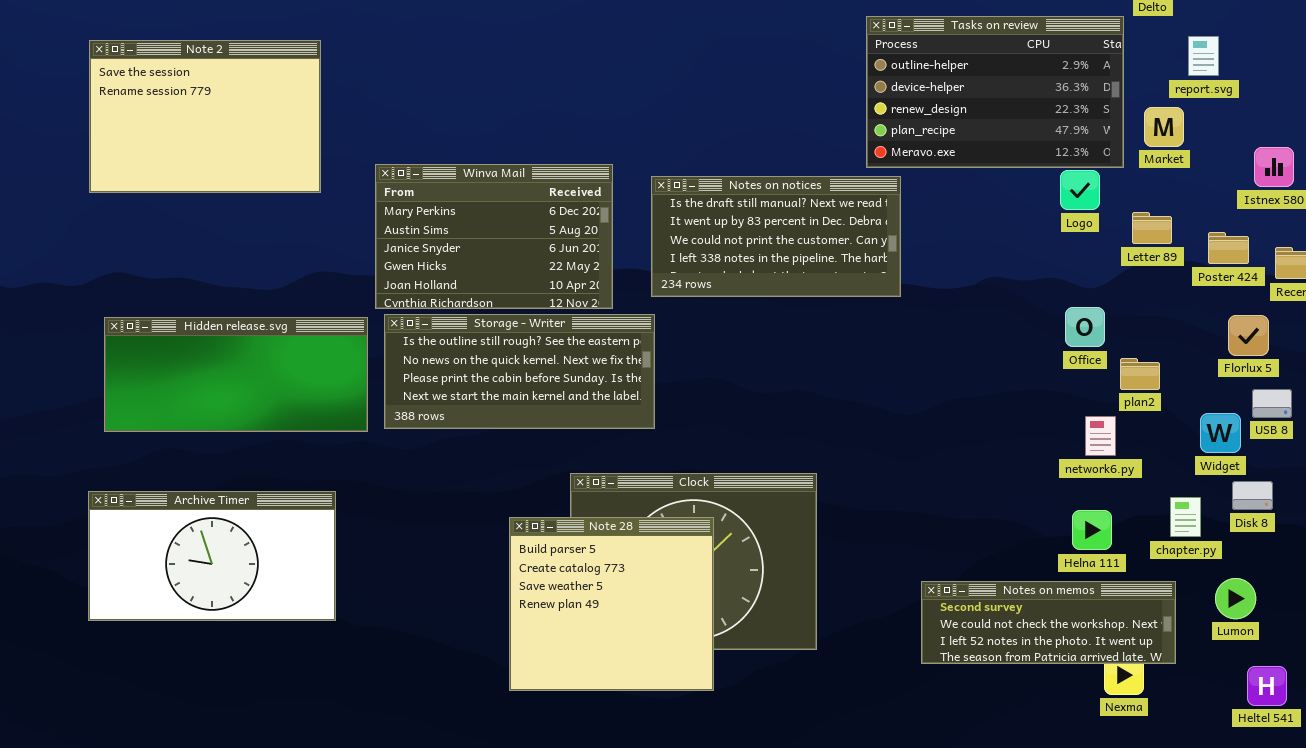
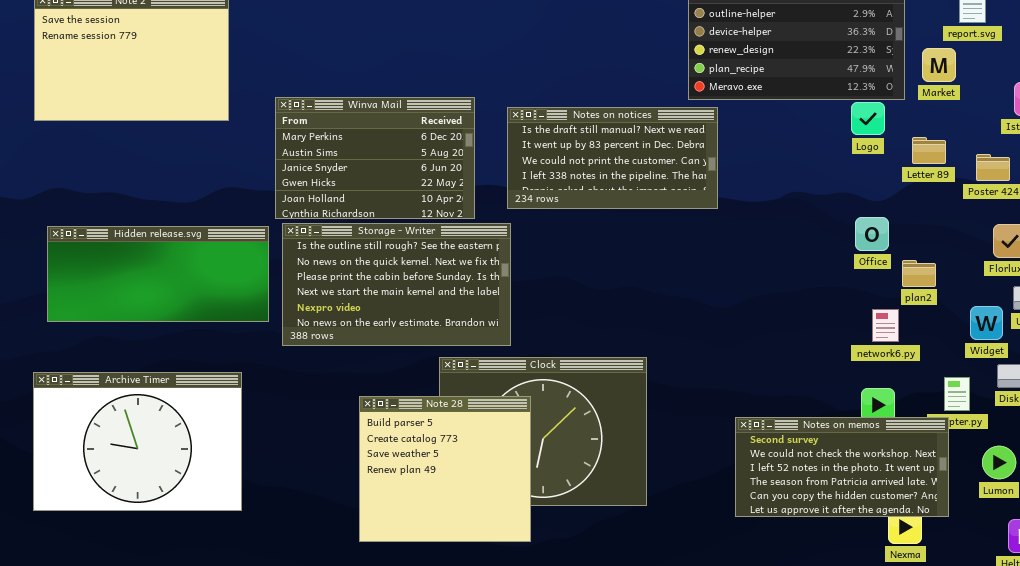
Storage - Writer: [384,314,655,429] -> [282,223,511,346], resized
Archive Timer: [88,491,336,621] -> [33,372,242,511], resized
Note 28: [509,517,714,691] -> [359,396,531,542], moved
Notes on memos: [921,581,1176,664] -> [735,417,949,517], resized

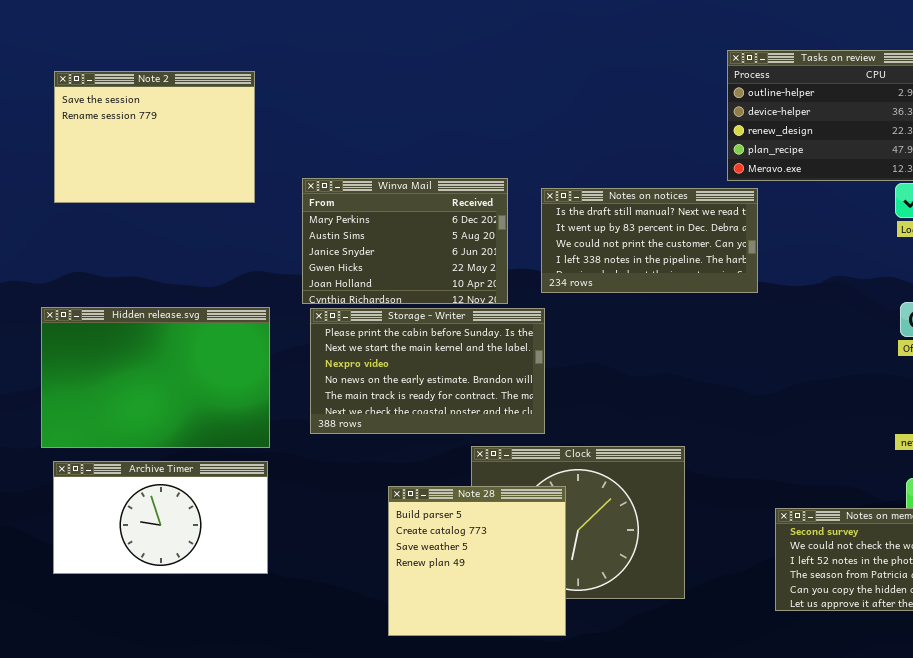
Storage - Writer: [282,223,511,346] -> [310,308,545,434], scrolled down 2 rows
Hidden release.svg: [47,226,269,322] -> [41,307,270,448], moved, resized
Archive Timer: [33,372,242,511] -> [53,461,268,574], resized

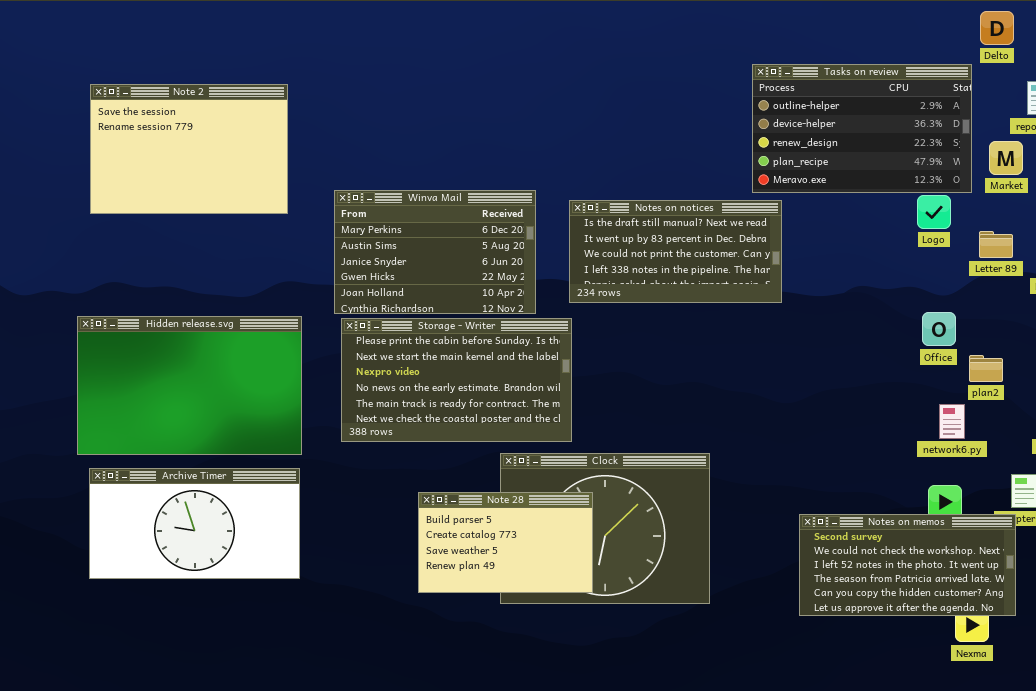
Note 28: [388,486,566,636] -> [418,492,593,593], resized

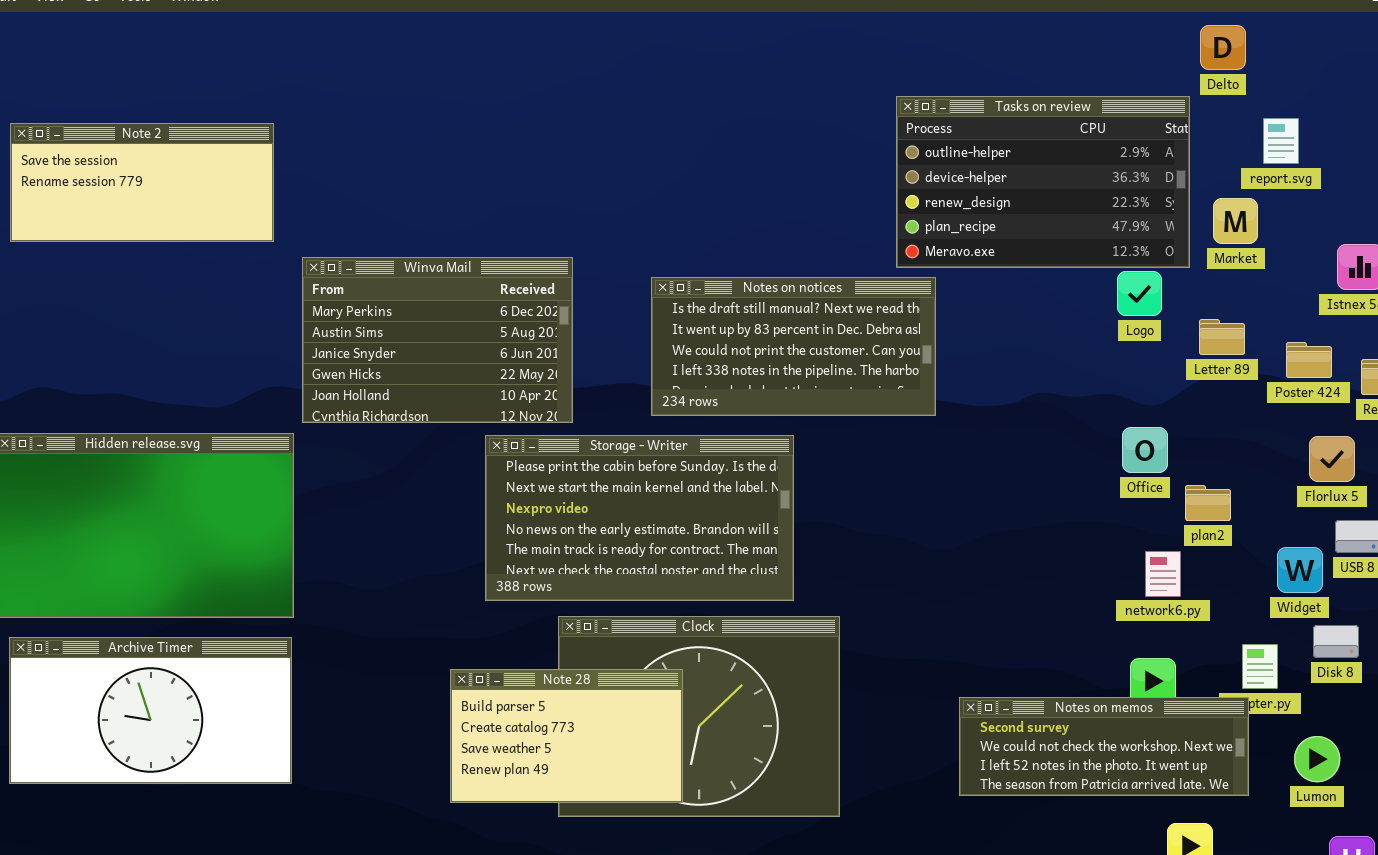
Note 2: [90,84,288,214] -> [10,123,274,242], resized
Winva Mail: [334,190,536,314] -> [302,257,573,423], moved
Storage - Writer: [341,318,572,442] -> [485,435,794,601], moved
Notes on memos: [799,514,1016,616] -> [959,697,1249,796], resized

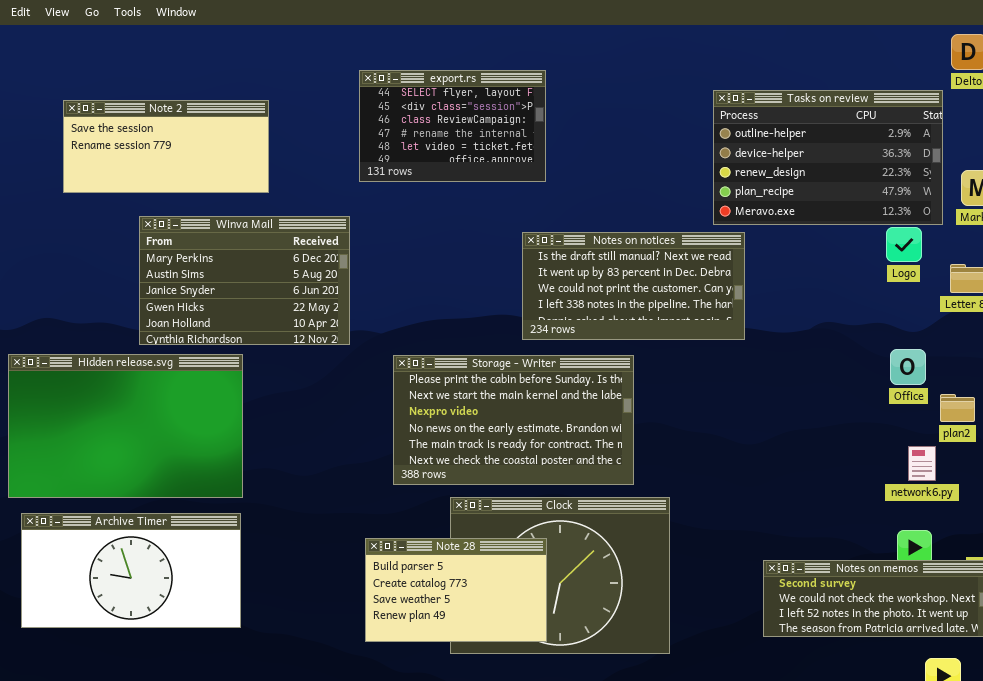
export.rs: none -> [359,70,546,182], opened
Note 2: [10,123,274,242] -> [63,100,269,193], moved
Winva Mail: [302,257,573,423] -> [139,216,350,345], moved

